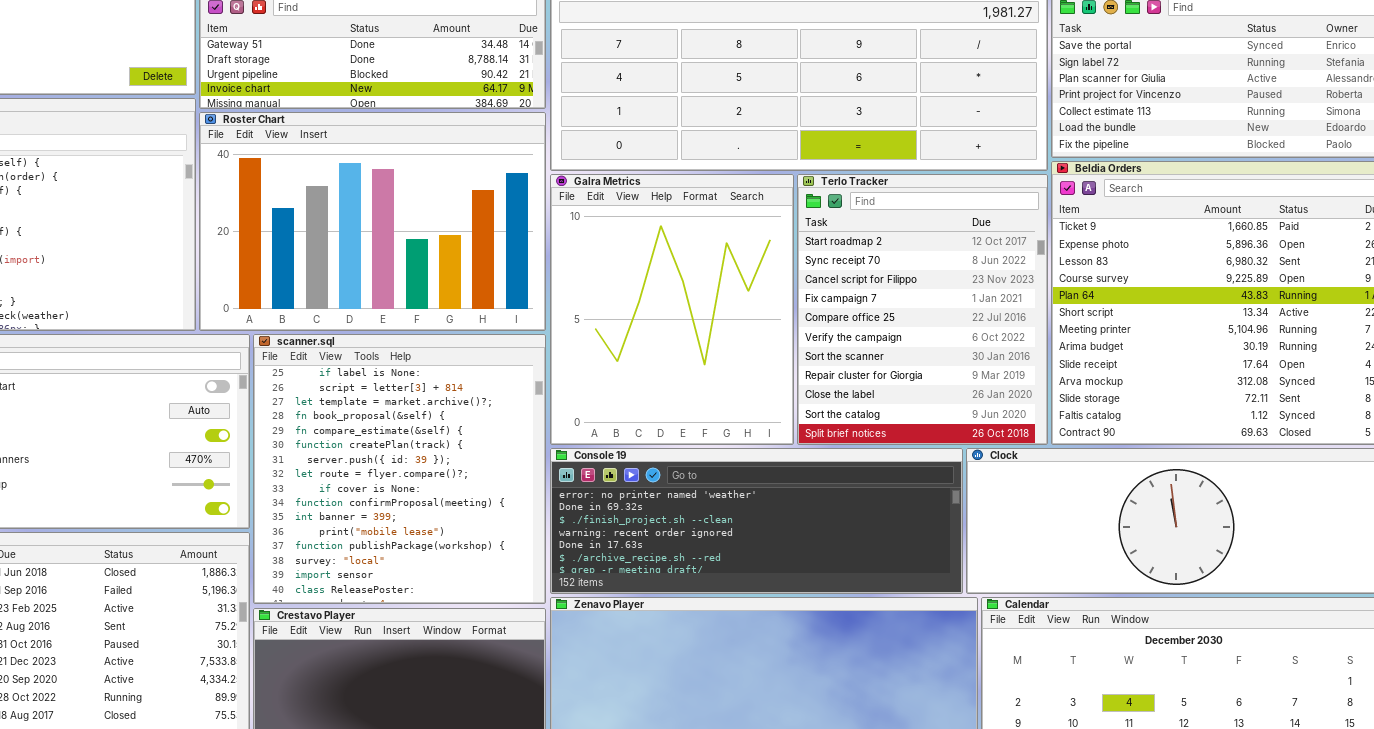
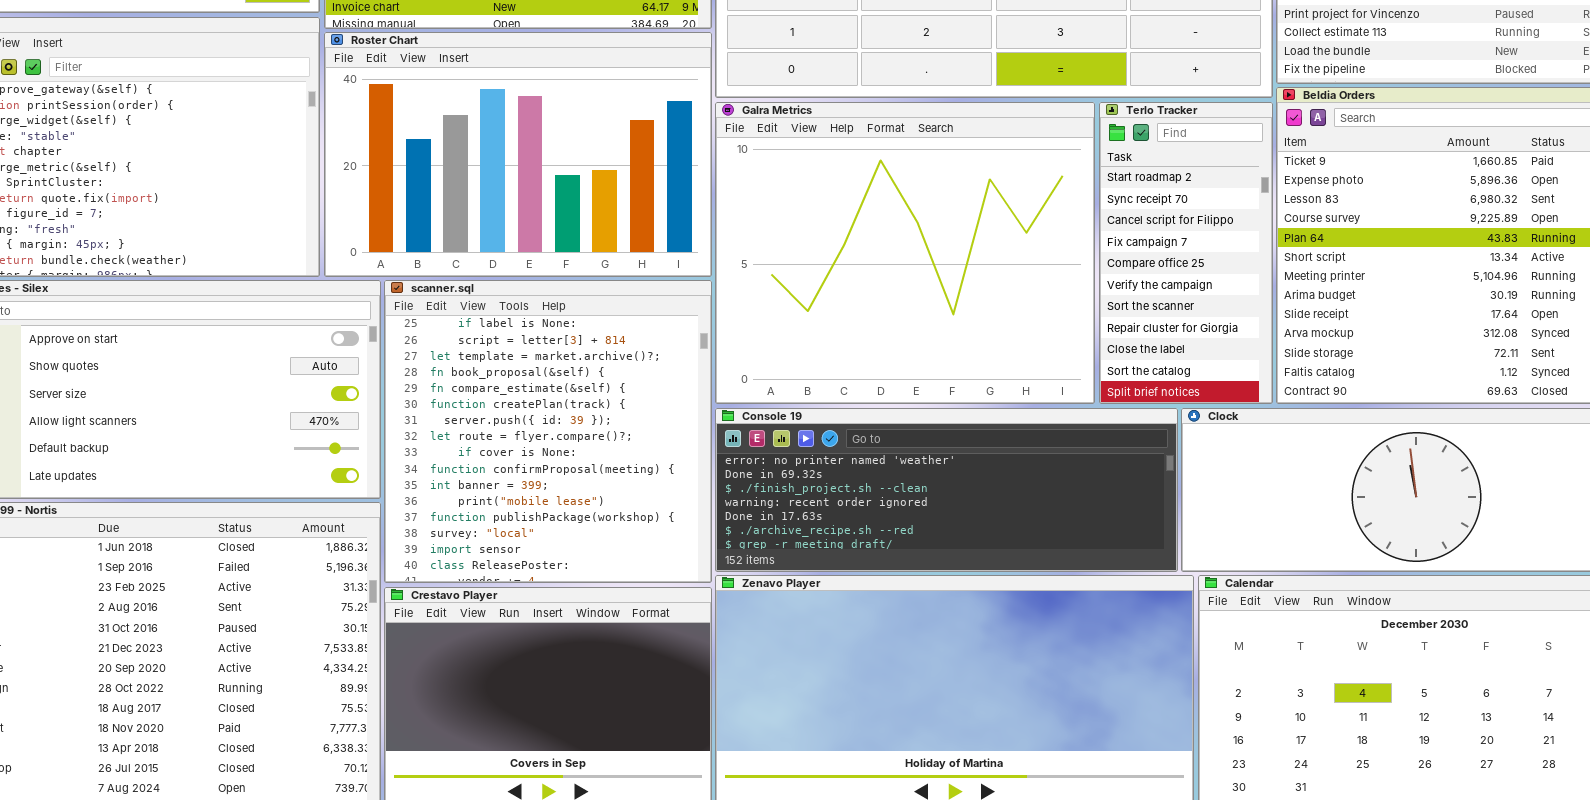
Galra Metrics: [550,174,794,445] -> [715,102,1095,404], resized
Terlo Tracker: [797,174,1048,445] -> [1099,102,1273,404], resized

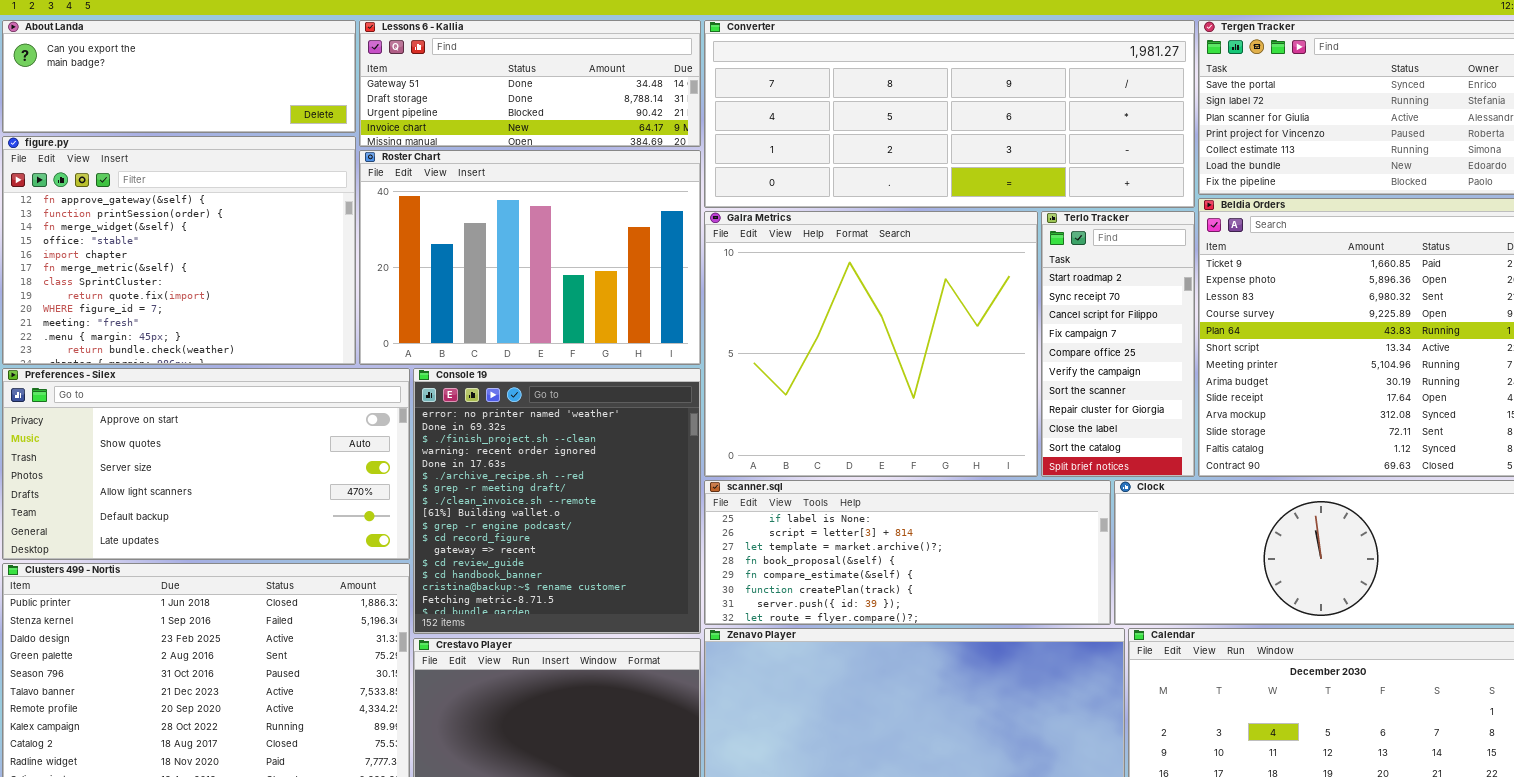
scanner.sql: [384,280,712,583] -> [704,480,1111,625], moved, resized
Console 19: [715,408,1178,572] -> [413,368,701,634], moved, resized

